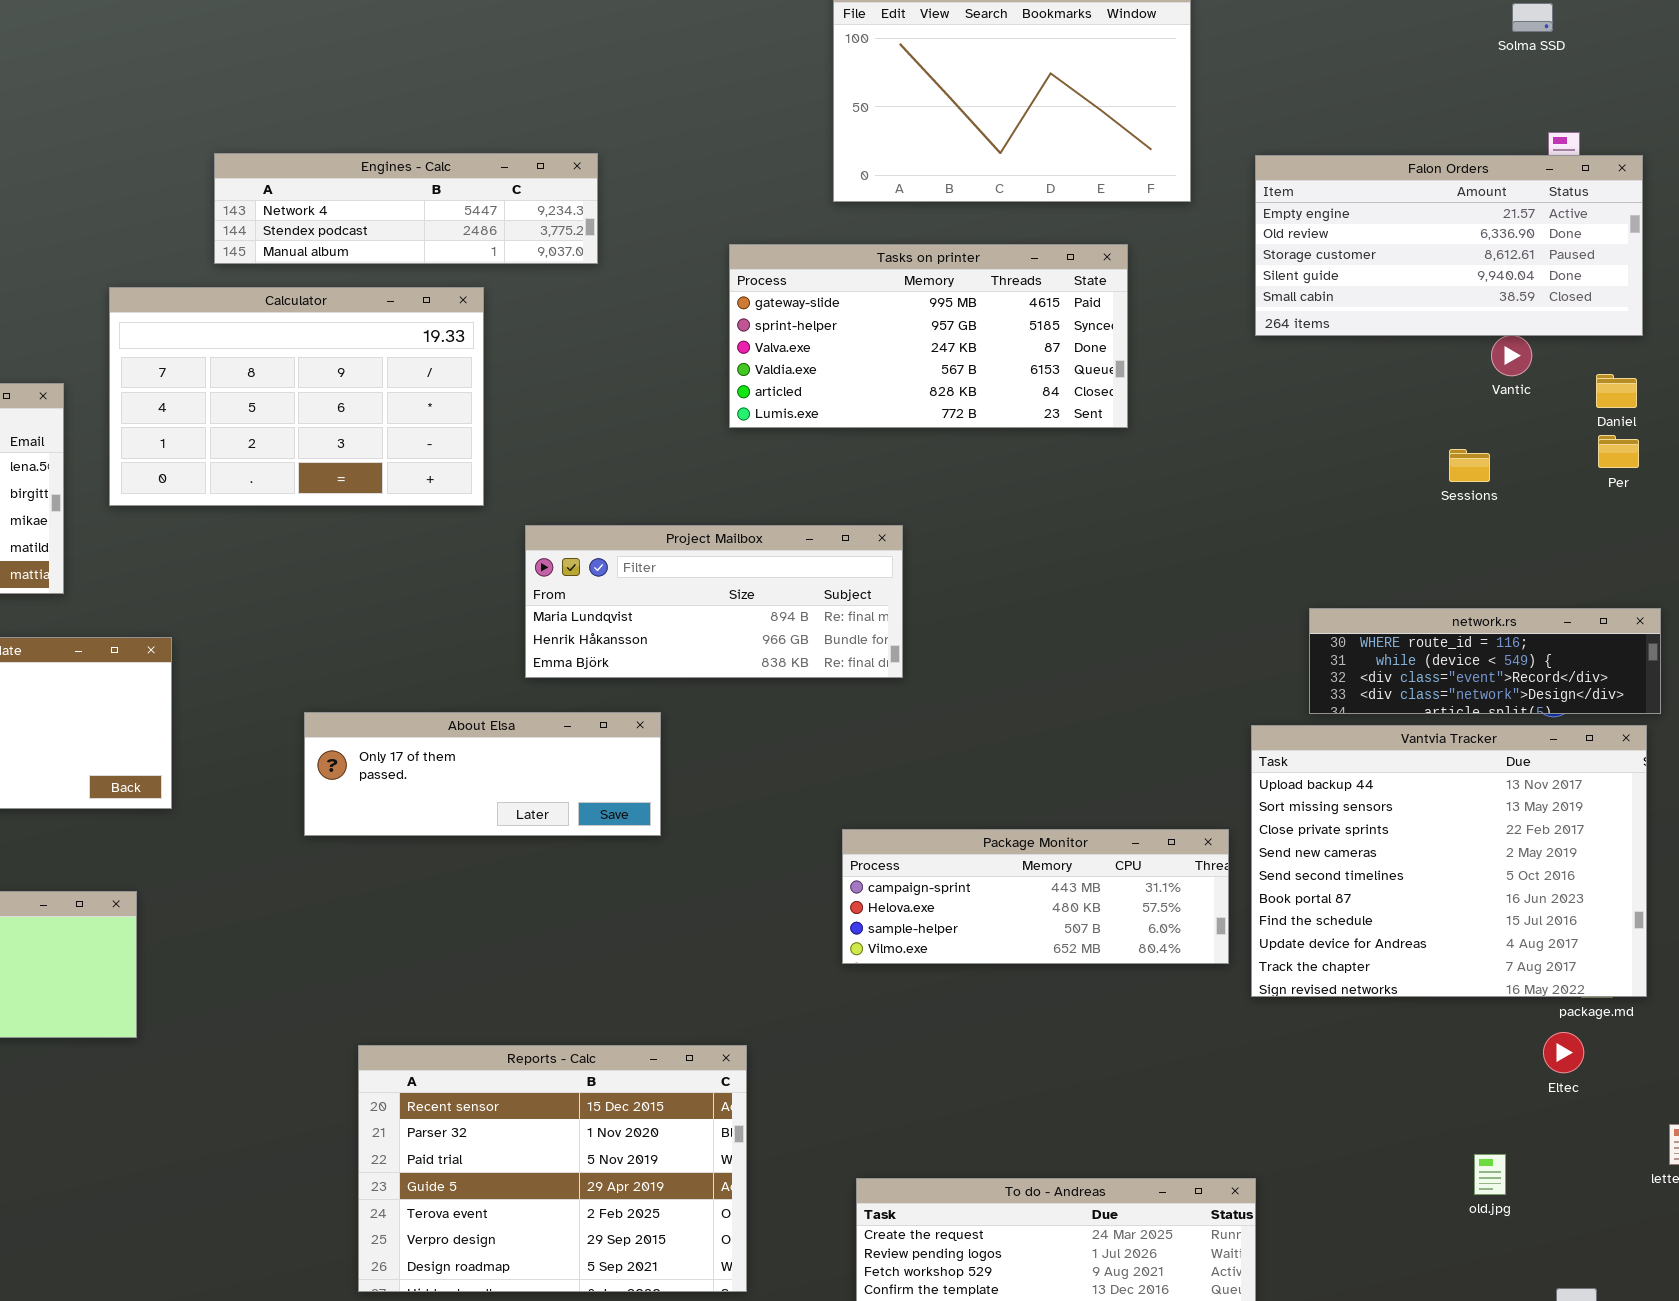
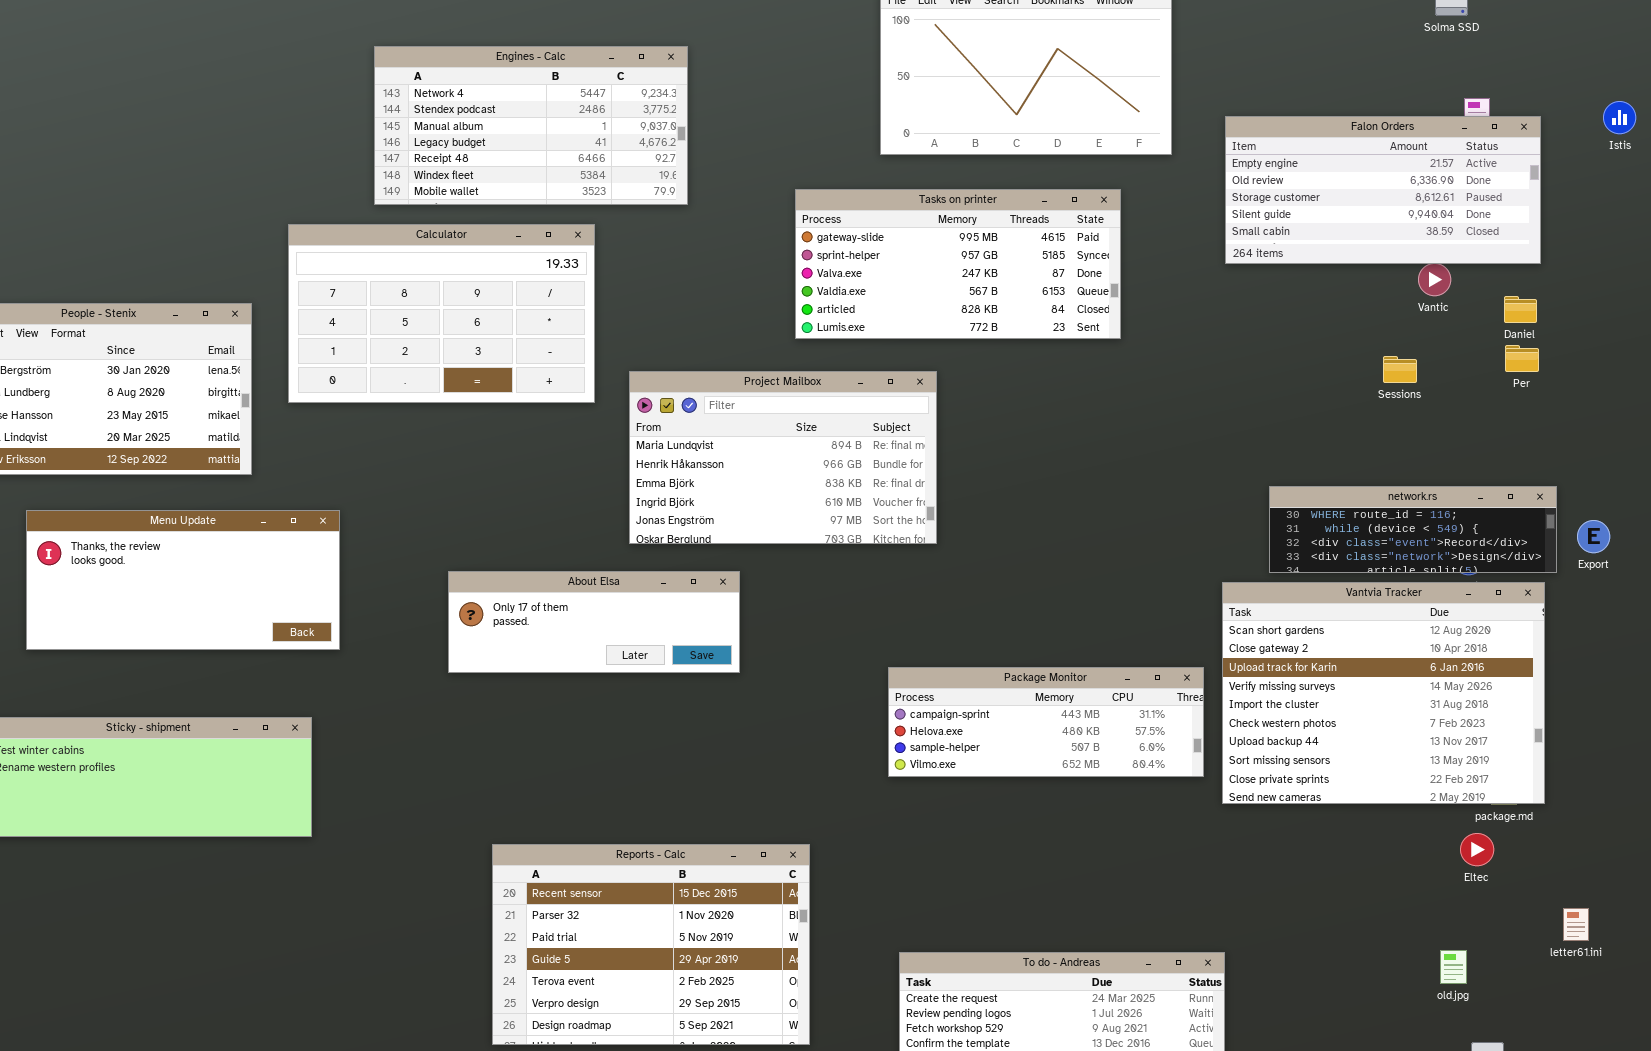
Engines - Calc: [214,153,598,264] -> [374,46,688,205], resized
Project Mailbox: [525,525,903,678] -> [629,371,937,544], resized
Vantvia Tracker: [1251,725,1647,997] -> [1222,582,1545,804], scrolled up 6 rows
old.jpg: [1474,1154,1506,1195] -> [1440,950,1467,984], moved

